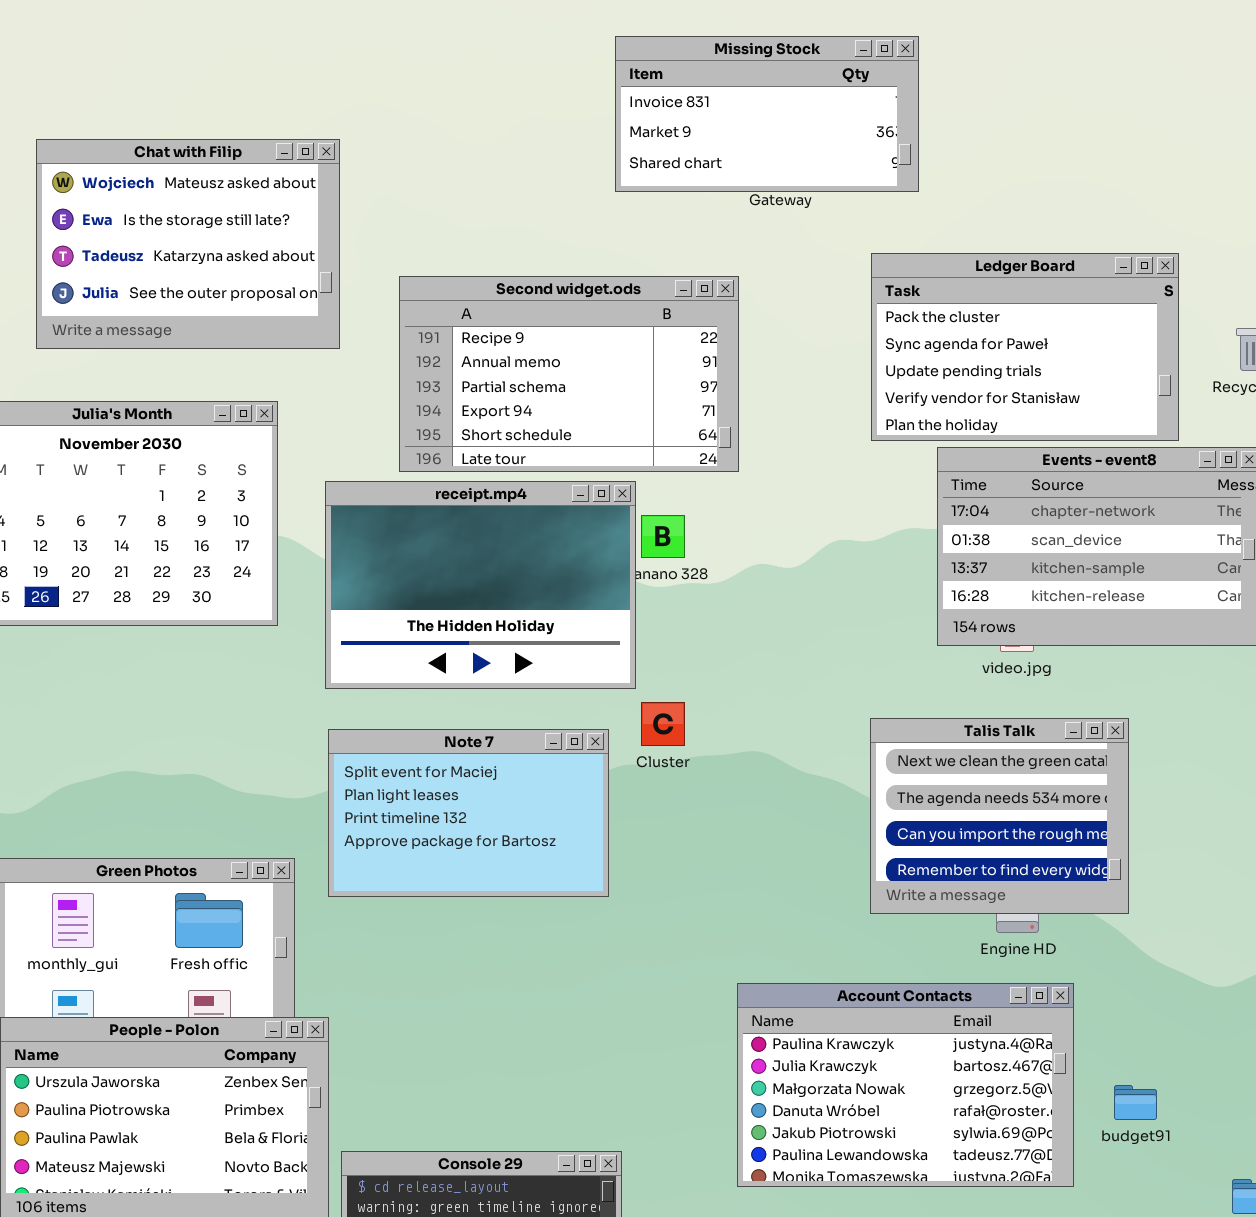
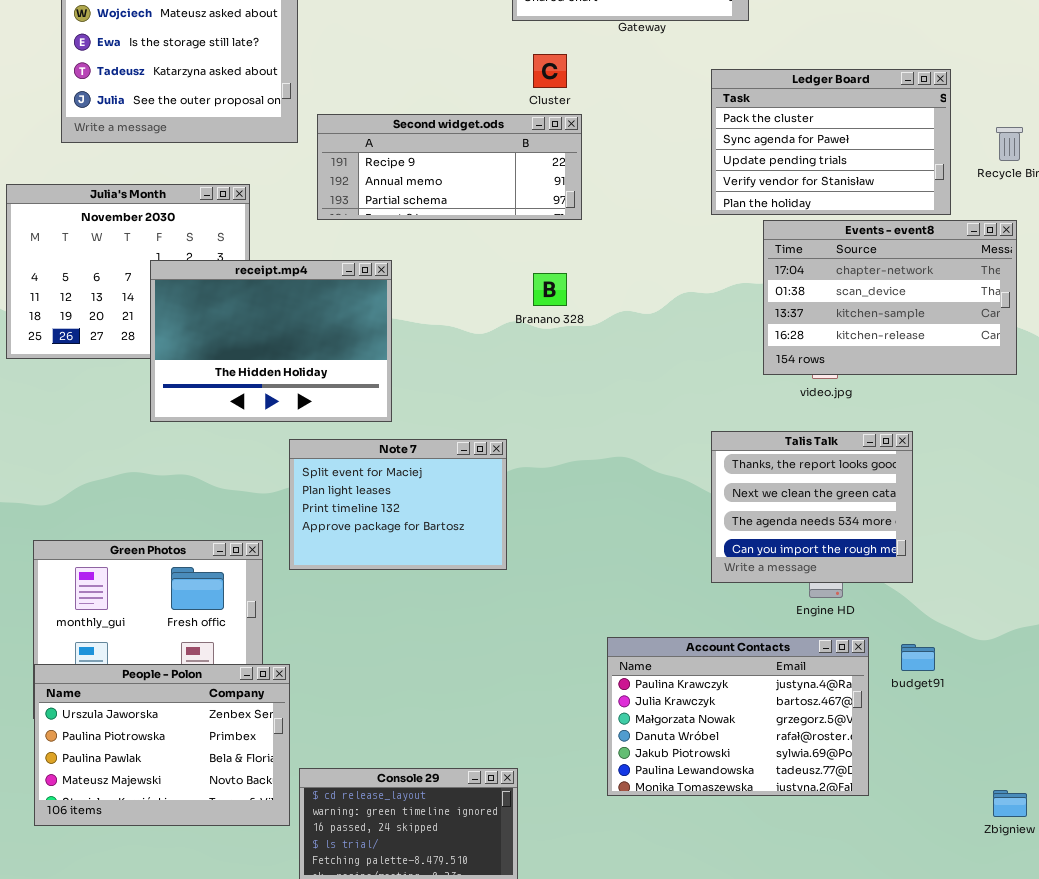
Second widget.ods: [399,276,739,472] -> [317,114,582,220], moved, resized
receipt.mp4: [325,481,636,689] -> [150,260,392,422], moved
Cluster: [641,702,685,746] -> [533,54,567,88], moved
Talis Talk: [870,718,1129,914] -> [711,431,913,583], scrolled up 1 row
budget91: [1114,1085,1157,1120] -> [901,644,935,671], moved

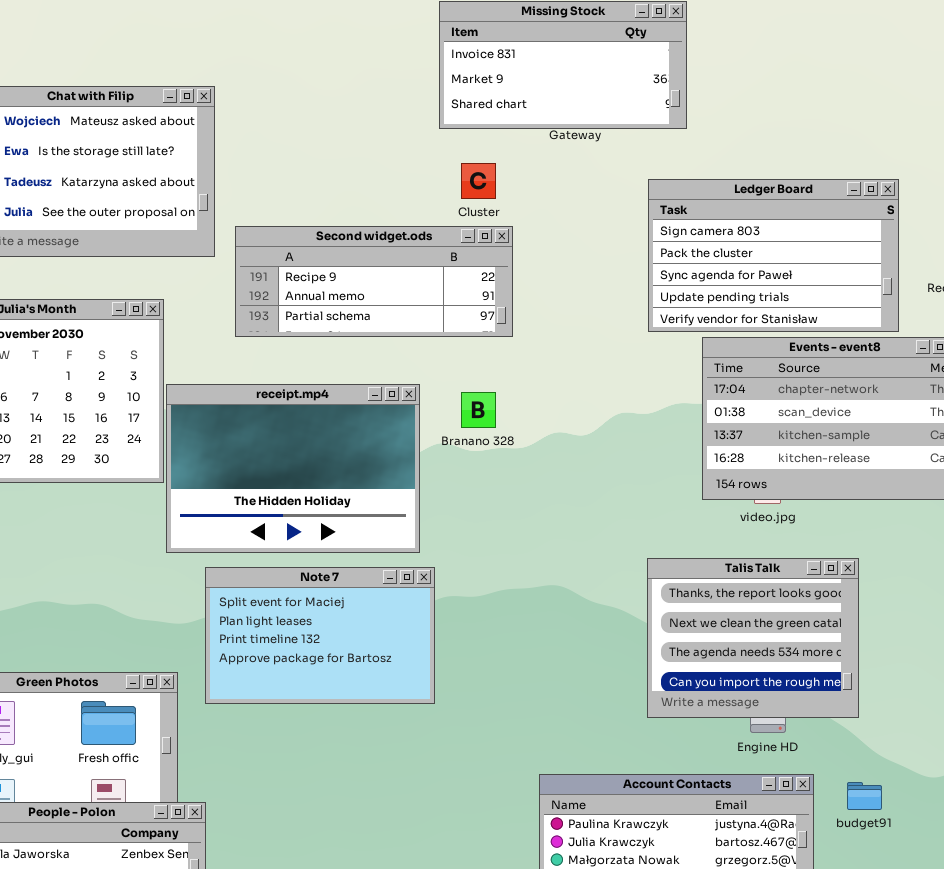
Ledger Board: [711,69,951,215] -> [648,179,899,332], scrolled up 1 row
receipt.mp4: [150,260,392,422] -> [166,384,420,553], moved

